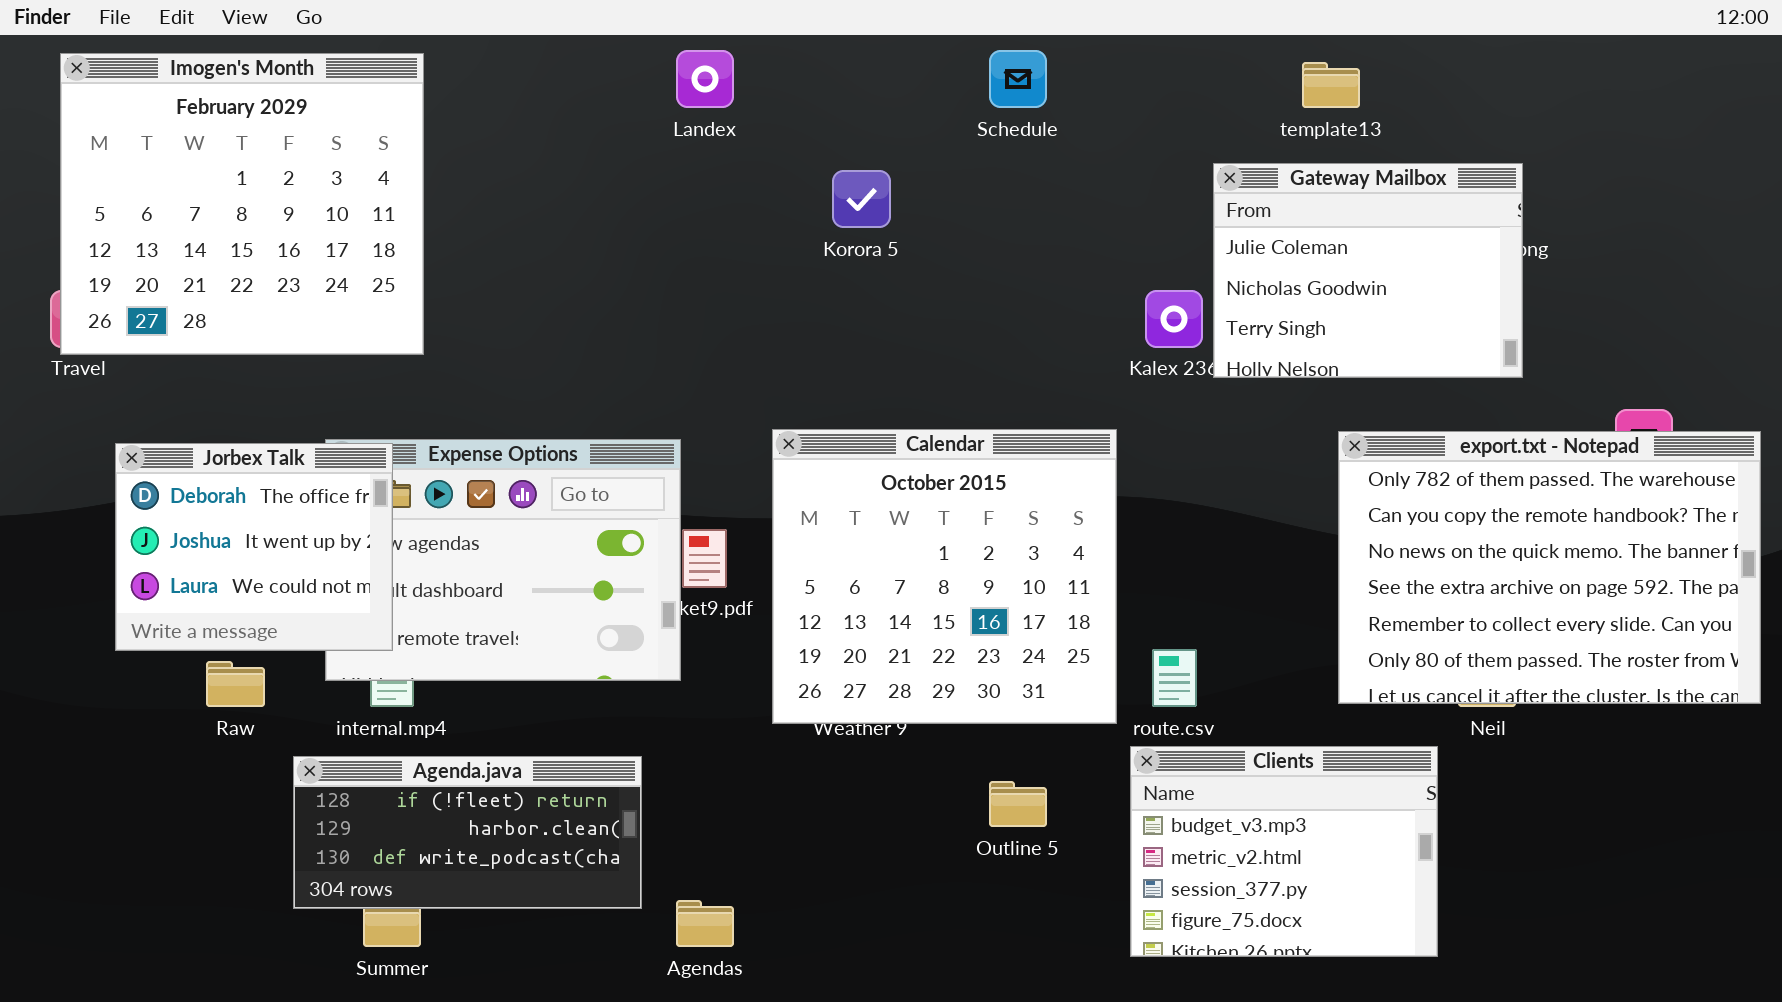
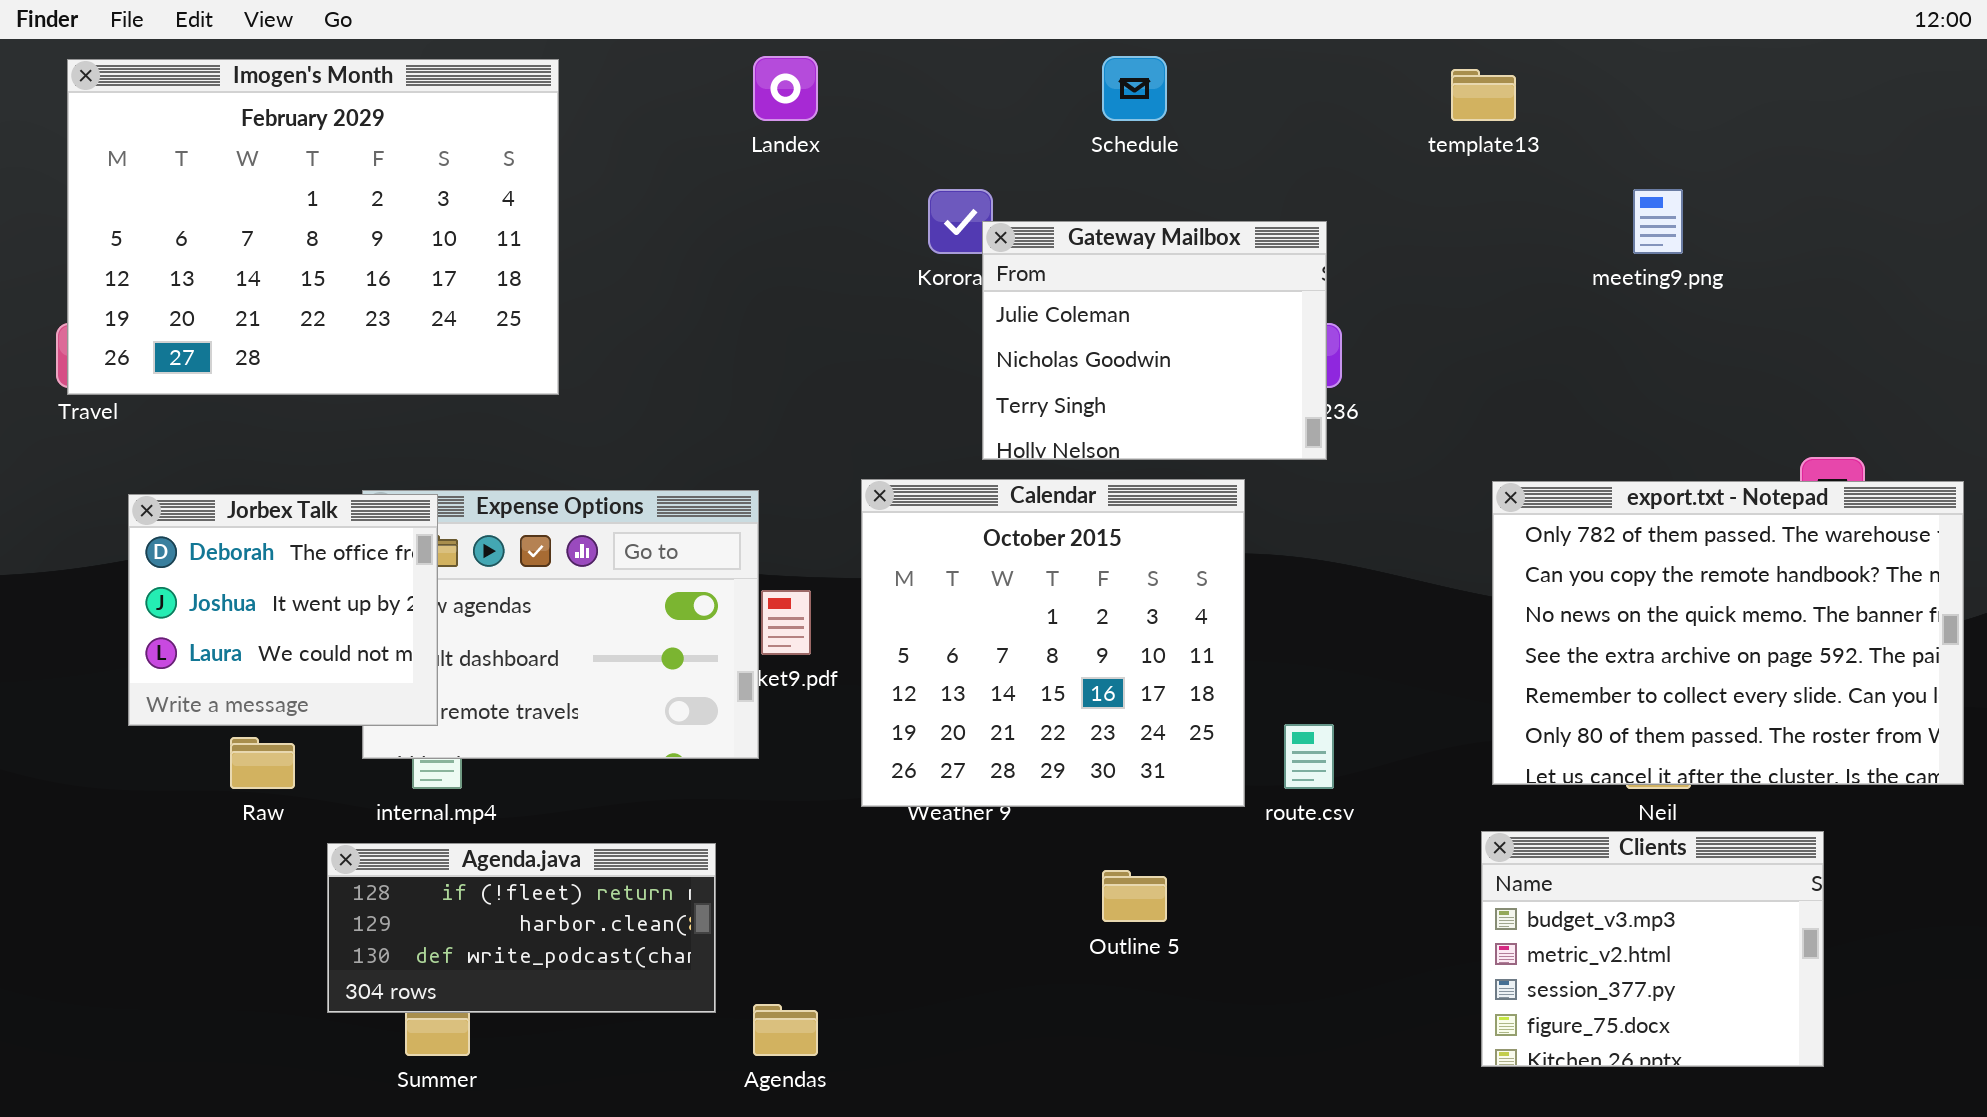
Imogen's Month: [60,53,424,355] -> [67,59,559,395], resized
Gateway Mailbox: [1213,163,1523,378] -> [982,221,1327,460], moved
Clients: [1130,746,1438,957] -> [1481,831,1824,1067], moved

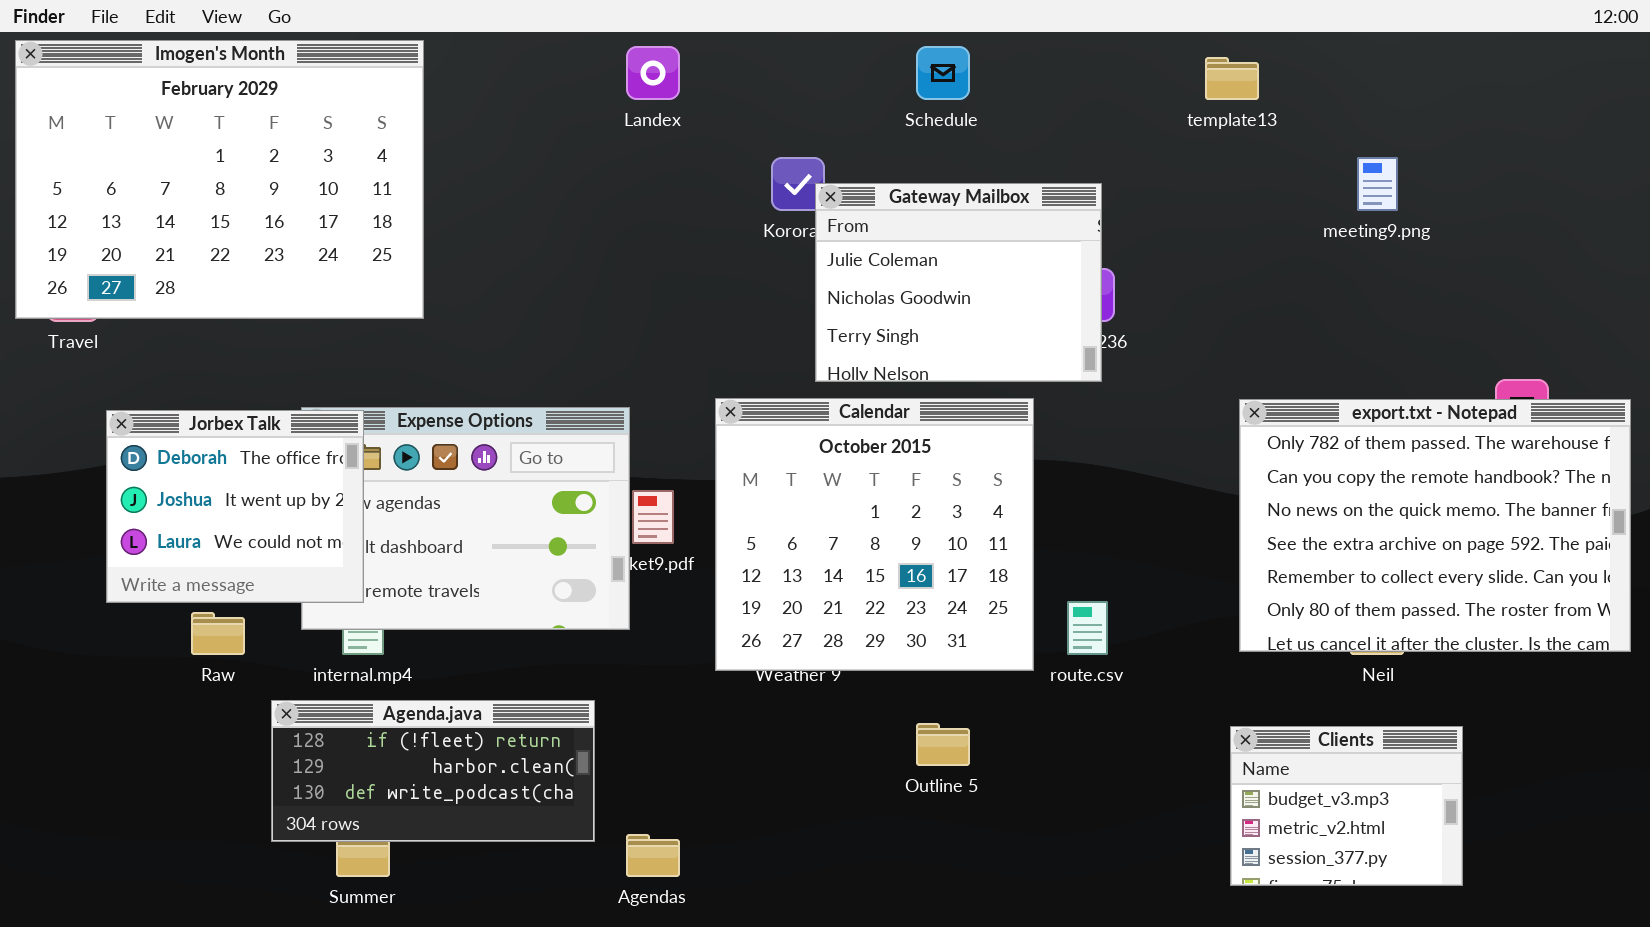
Imogen's Month: [67,59,559,395] -> [15,40,424,319], moved
Clients: [1481,831,1824,1067] -> [1230,726,1463,886], resized

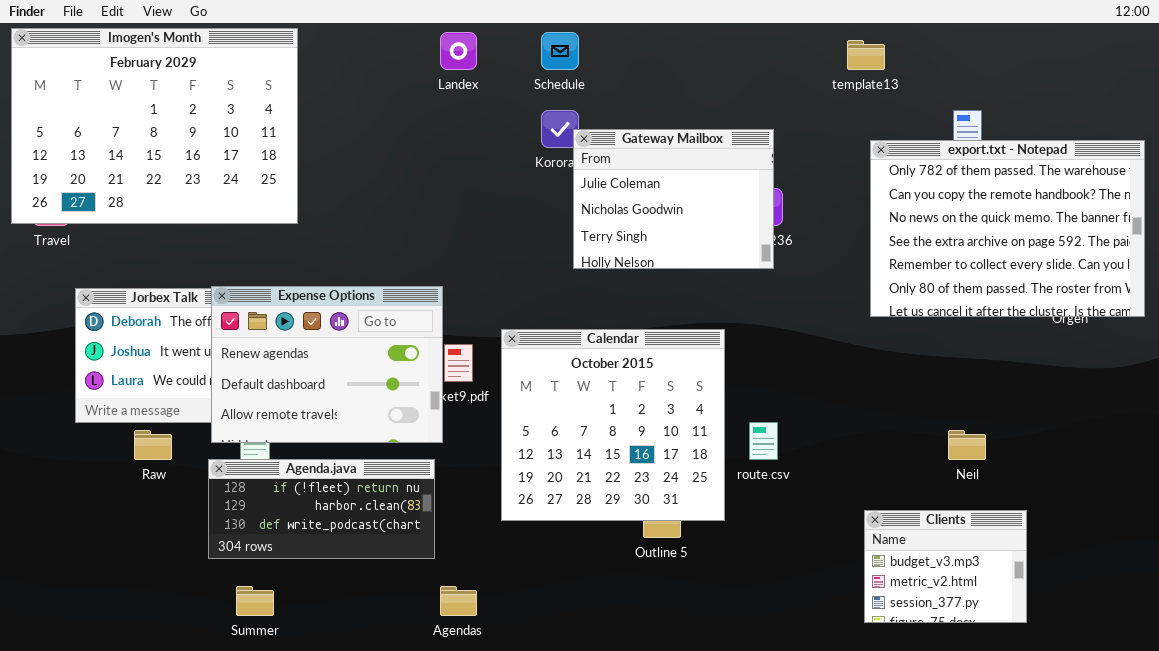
Schedule: [916,46,970,100] -> [541,32,579,70], moved
Calendar: [715,398,1034,671] -> [501,329,725,521], moved
export.txt - Notepad: [1239,399,1631,652] -> [870,140,1145,317], moved
Expense Options: [301,407,630,630] -> [211,286,443,443], raised
Agenda.java: [271,700,595,842] -> [208,459,435,559], moved

